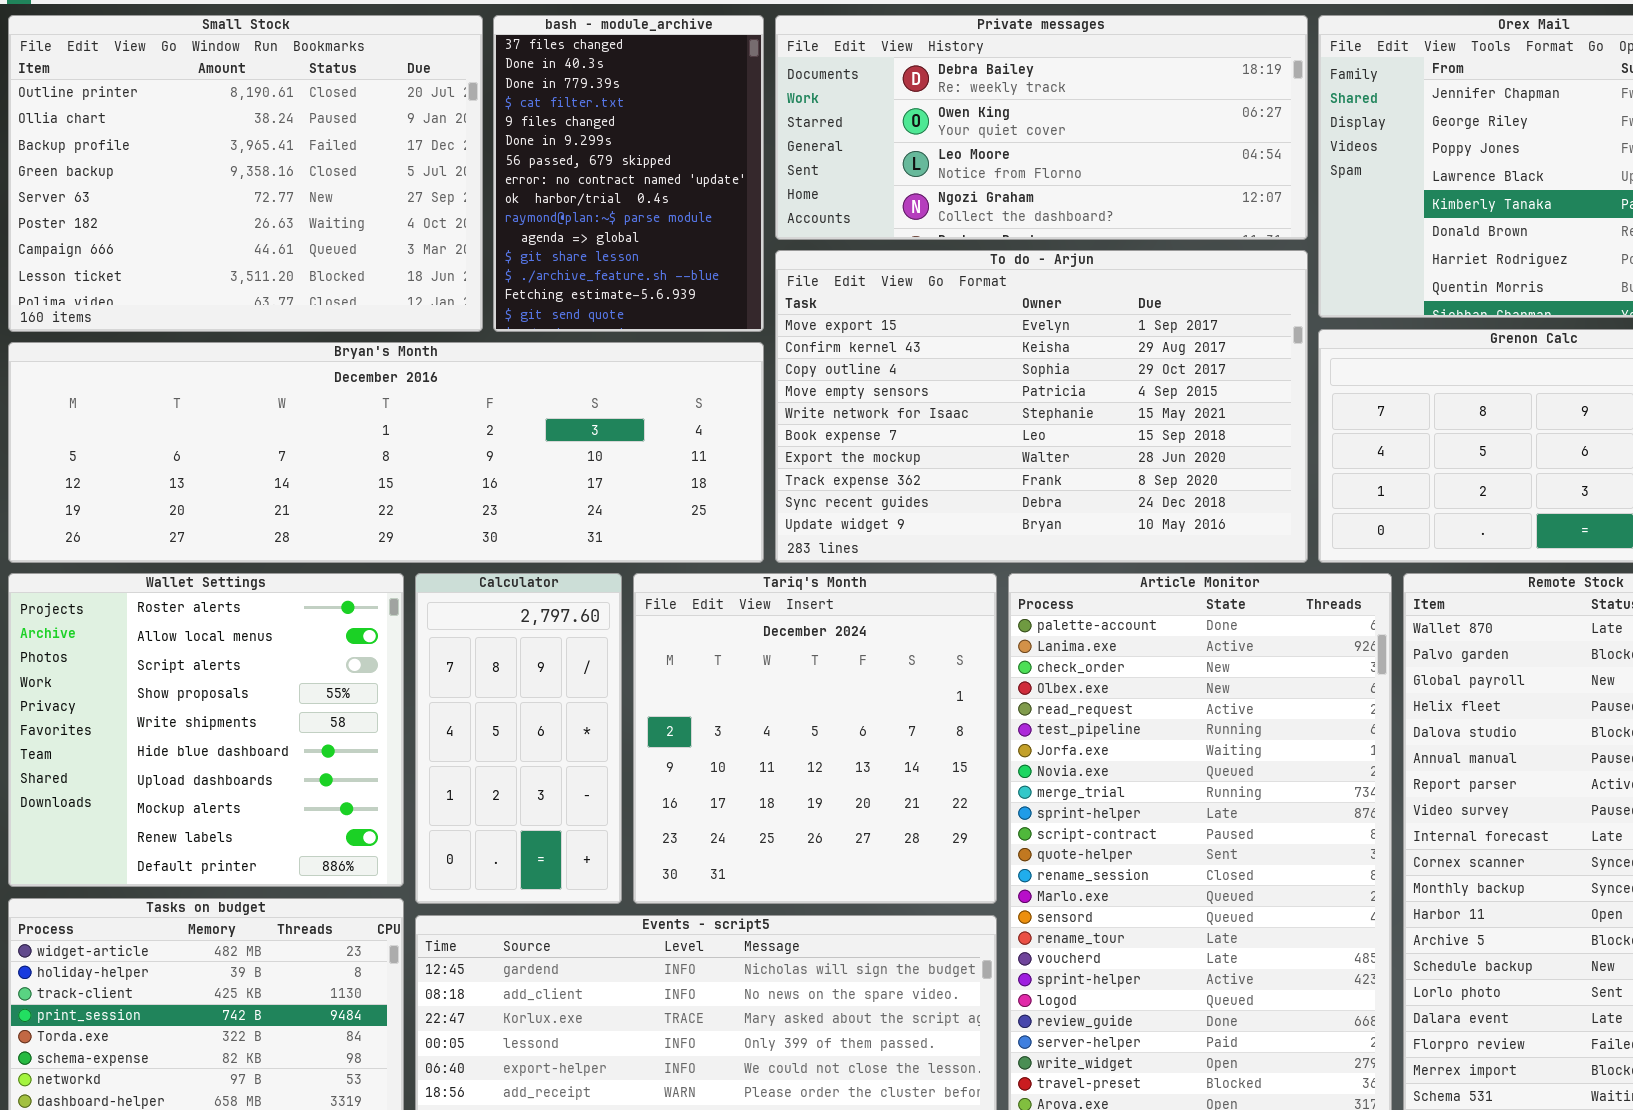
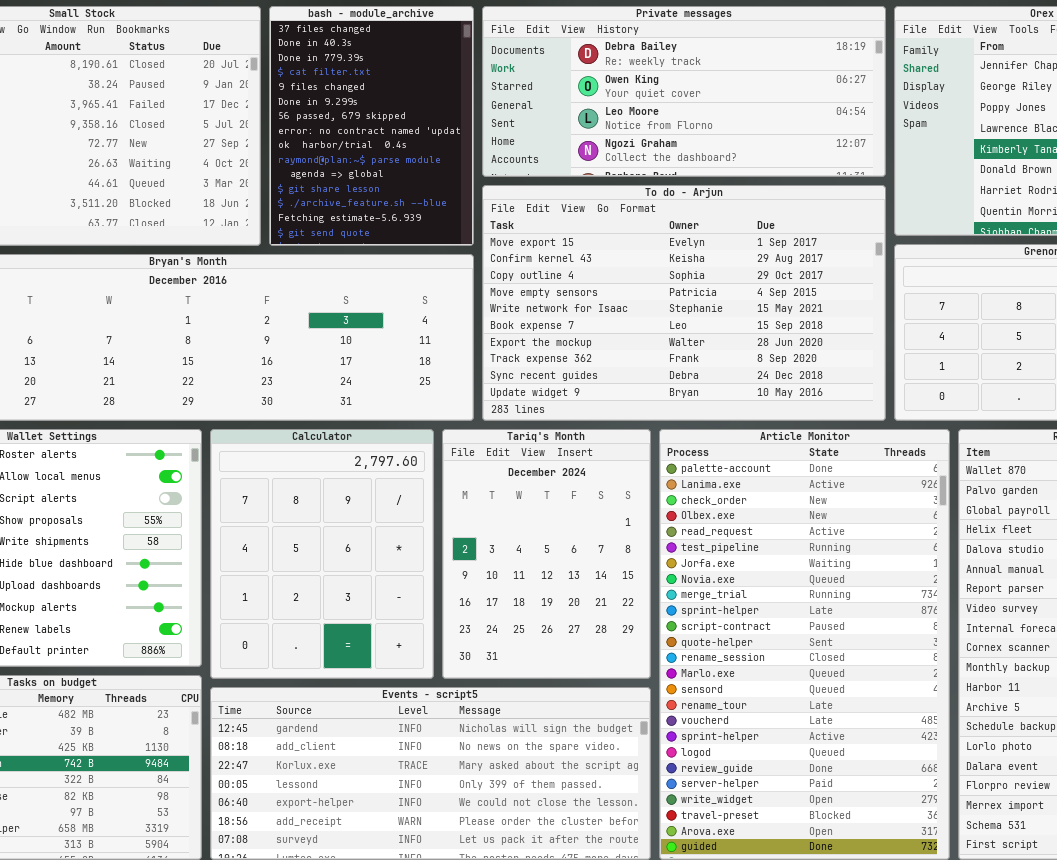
Calculator: [415,573,622,904] -> [210,429,434,679], resized
Tariq's Month: [633,573,997,904] -> [442,429,651,679], resized

